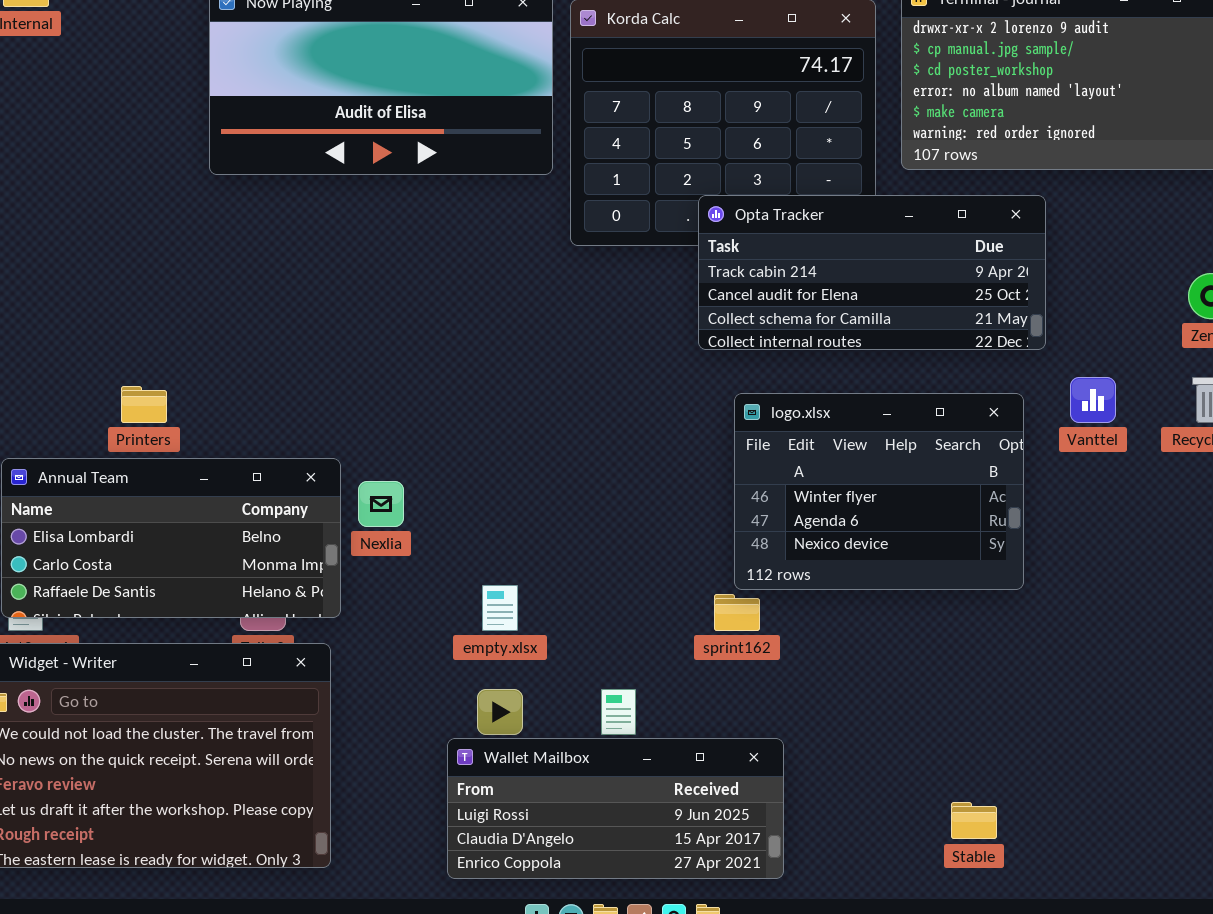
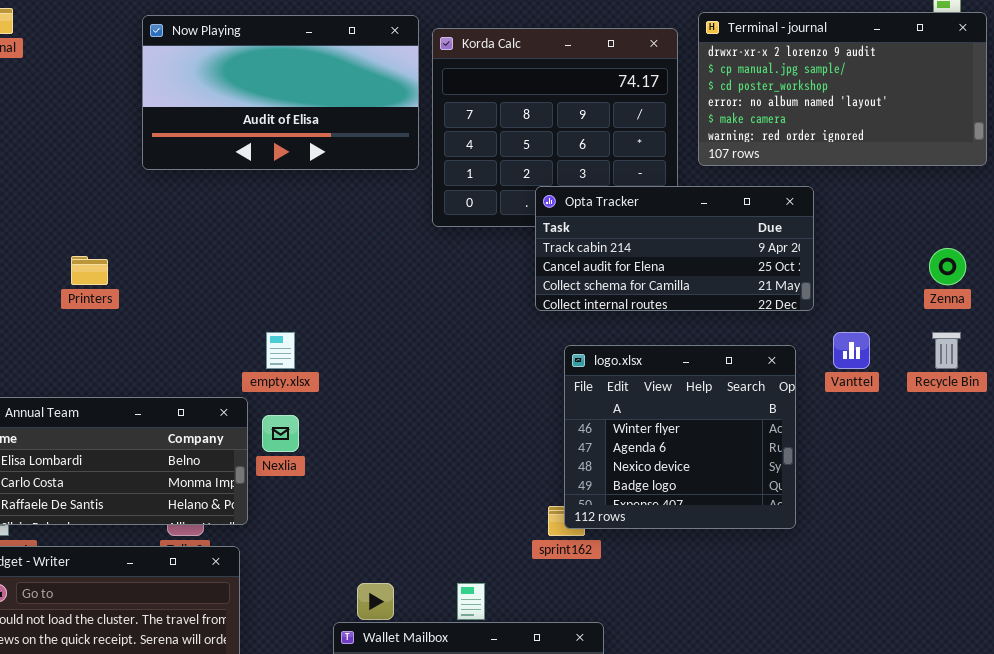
Printers: [121,386,167,423] -> [71,256,108,285], moved
logo.xlsx: [734,393,1024,590] -> [564,345,796,529], resized
empty.xlsx: [482,585,518,631] -> [266,332,295,369], moved

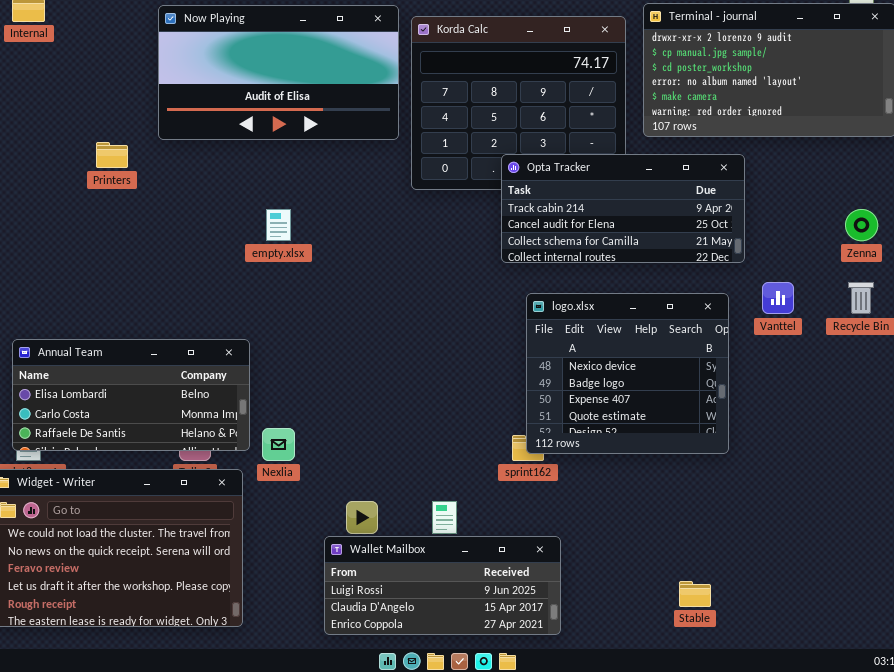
Printers: [71,256,108,285] -> [96,142,128,168], moved
empty.xlsx: [266,332,295,369] -> [266,209,291,241], moved
logo.xlsx: [564,345,796,529] -> [526,293,729,454], scrolled down 2 rows
Nexlia: [262,415,299,452] -> [262,428,295,461], moved

